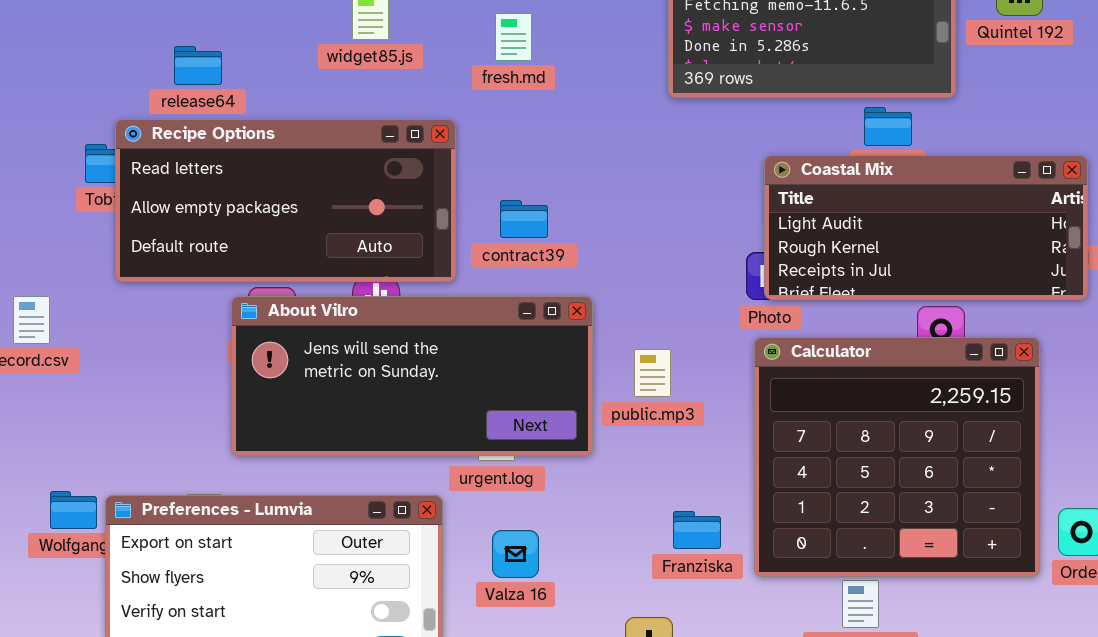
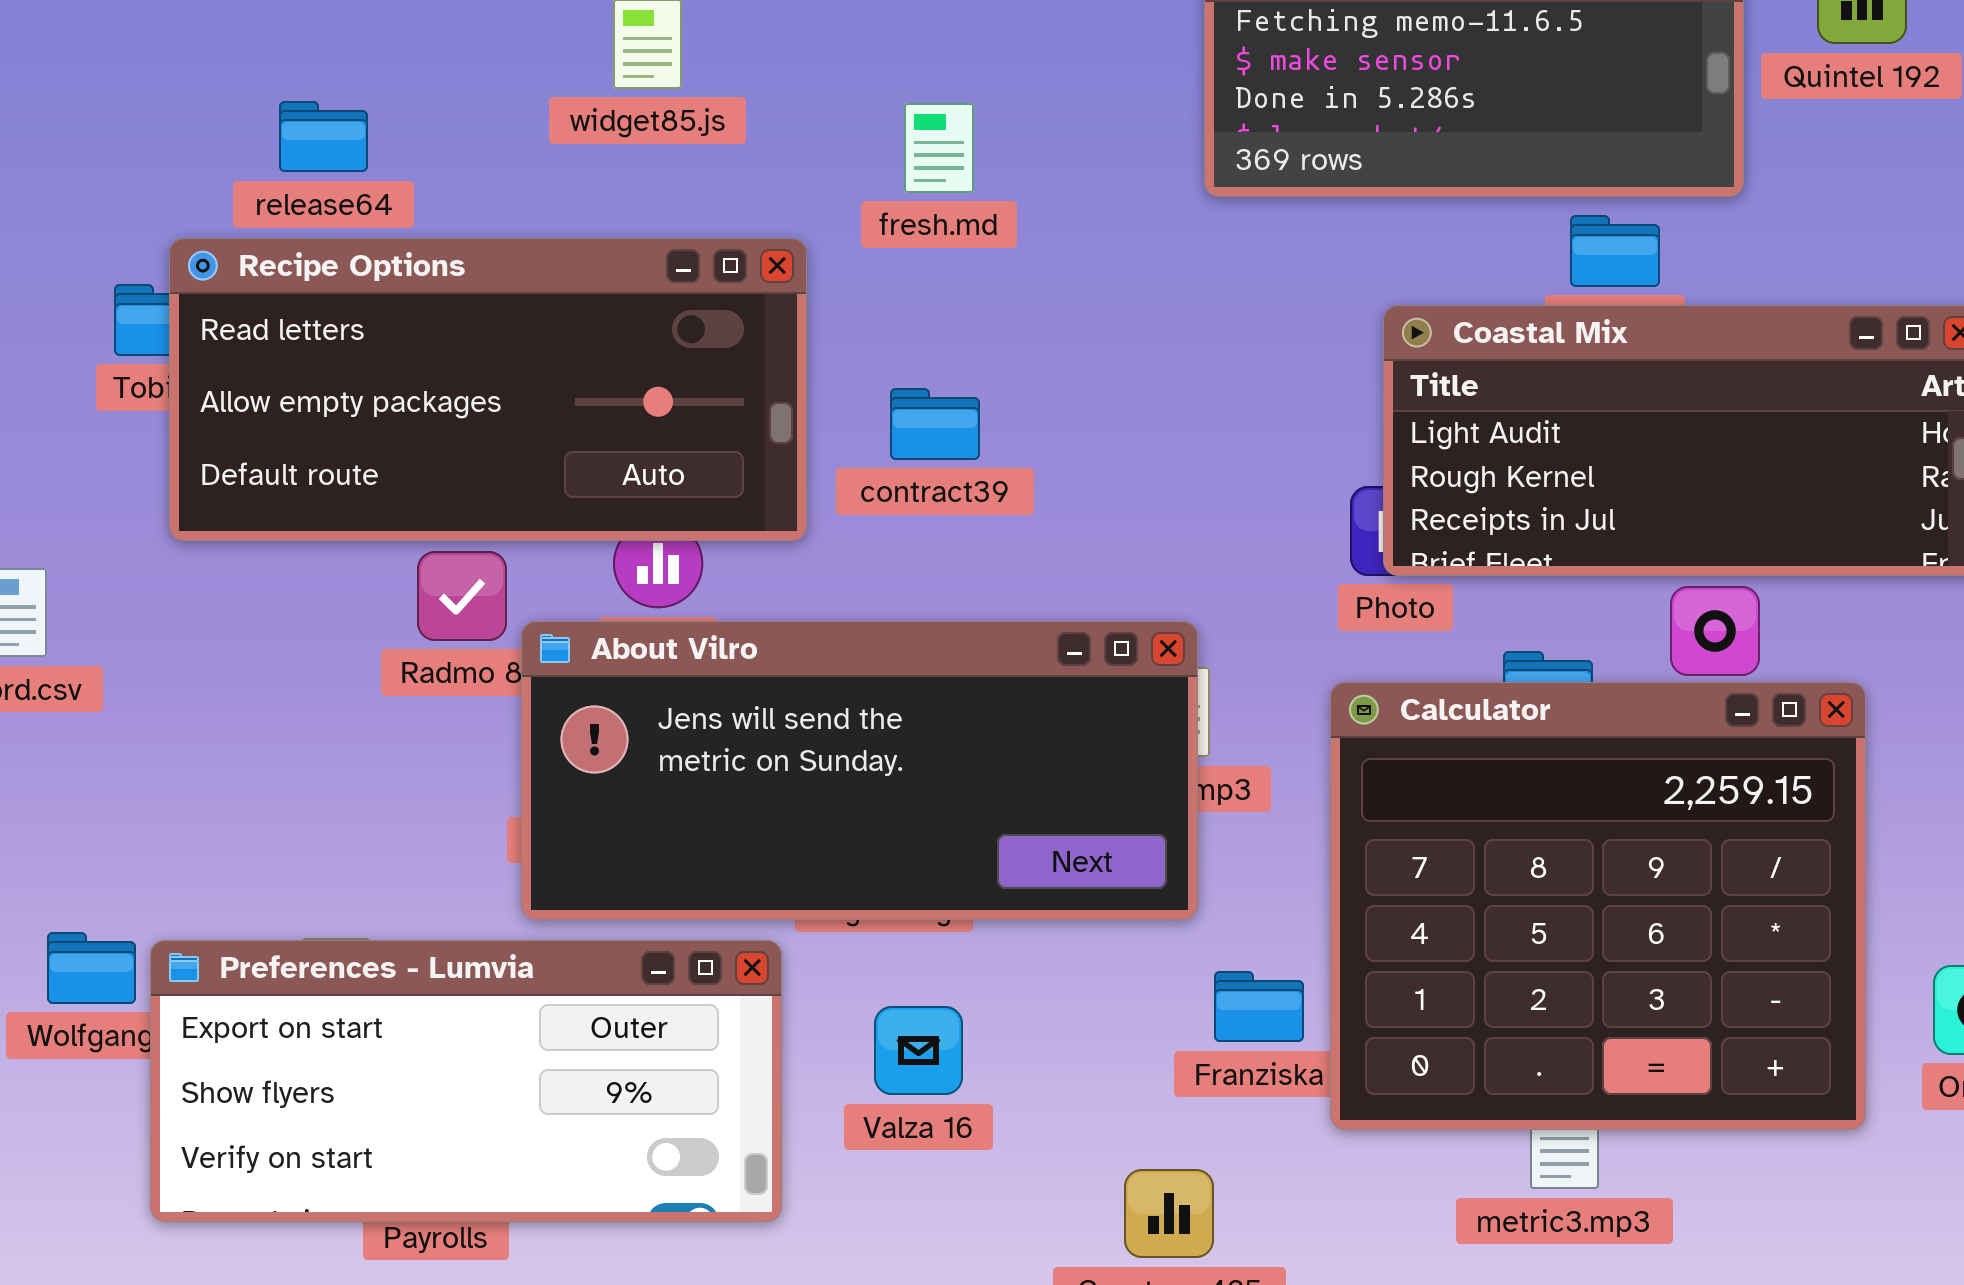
fresh.md: [495,13,532,61] -> [904,103,974,193], moved
About Vilro: [231,296,593,456] -> [521,621,1198,920], moved
Calculator: [754,337,1040,577] -> [1330,682,1866,1130], moved

